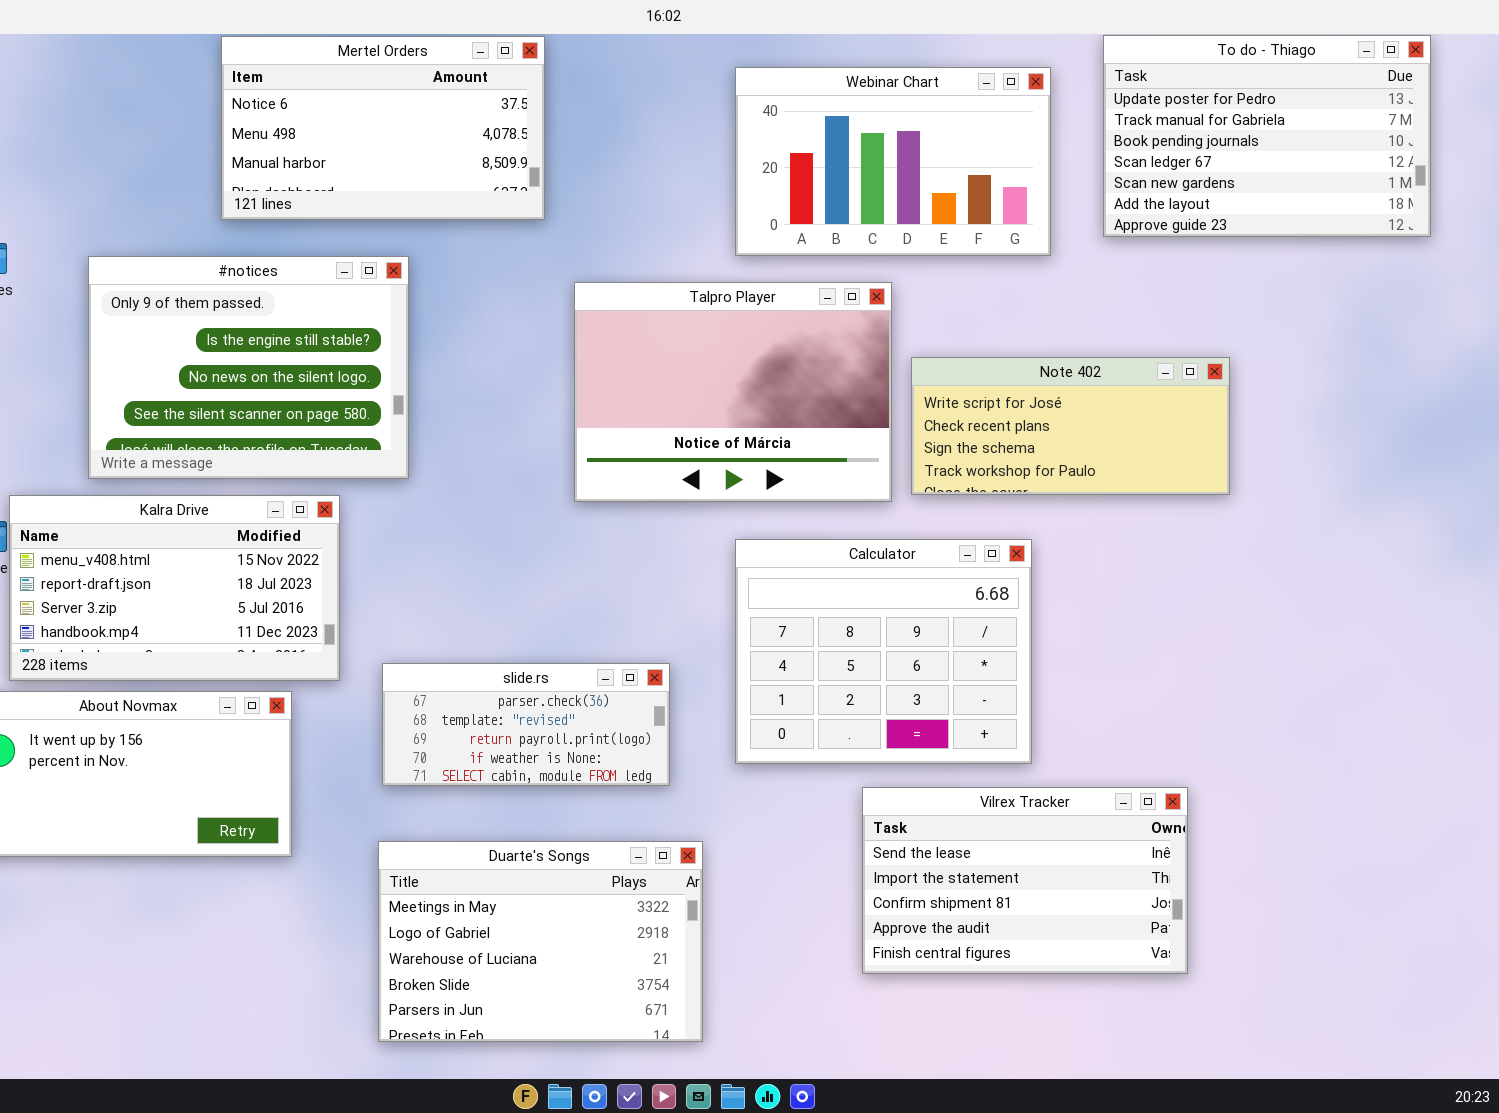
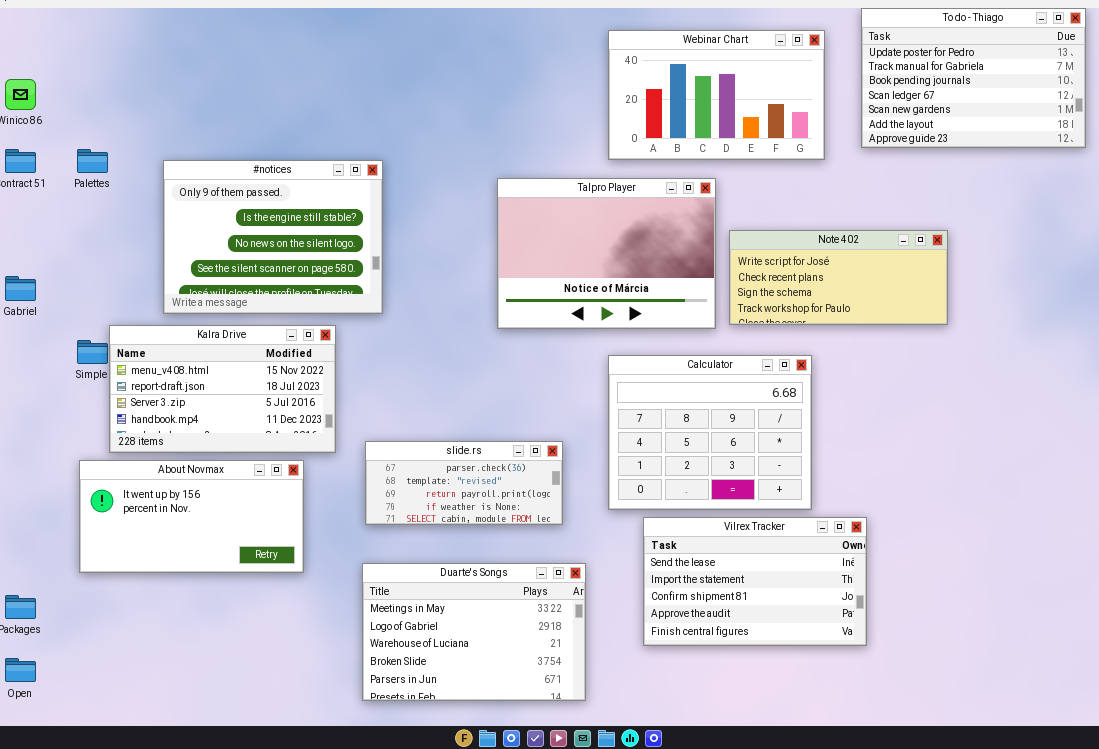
Mertel Orders: [221,36,545,220] -> none, closed
Vilrex Tracker: [862,787,1188,974] -> [643,517,867,646], moved

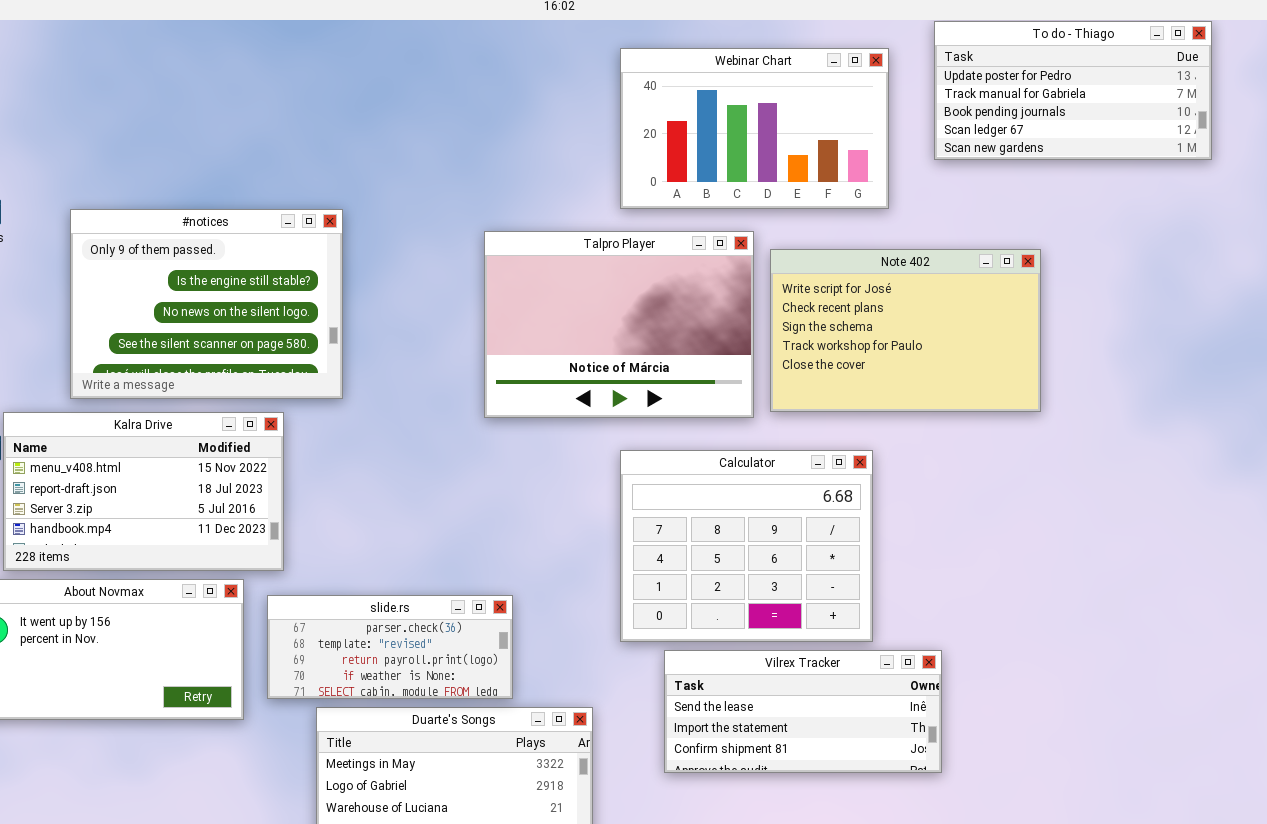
To do - Thiago: [861,8,1086,148] -> [934,21,1212,160], resized
Note 402: [729,230,948,325] -> [770,249,1041,412], resized
slide.rs: [365,441,563,525] -> [267,595,513,699], moved
Vilrex Tracker: [643,517,867,646] -> [664,650,942,773], resized

